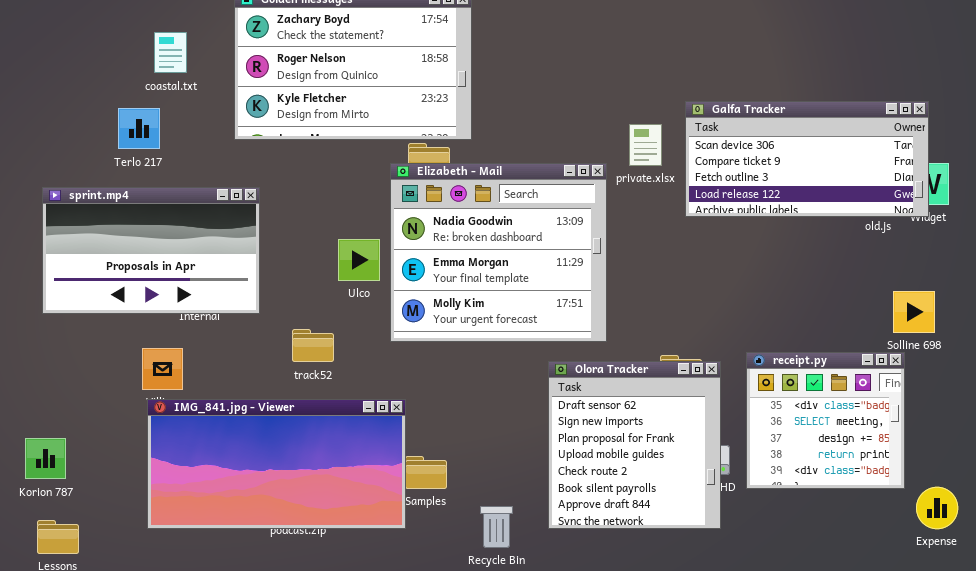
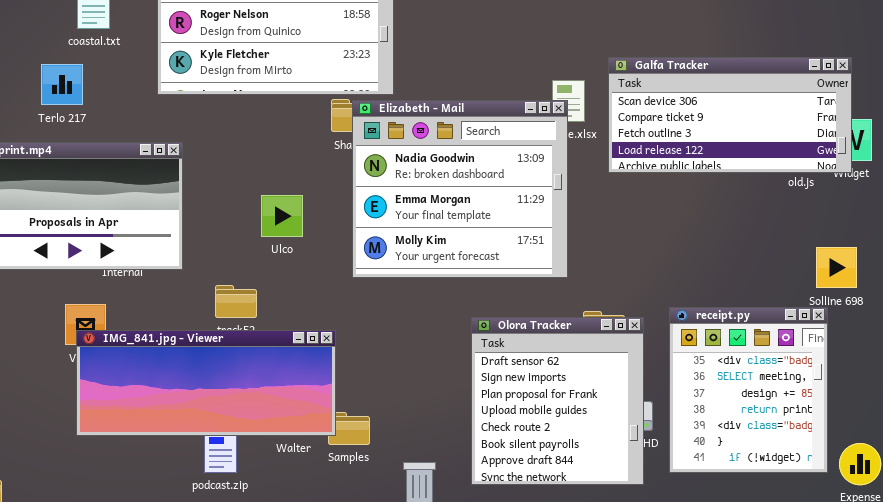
Elizabeth - Mail: [390,163,607,342] -> [352,100,568,278], moved
receipt.py: [746,352,905,489] -> [669,307,828,473], resized
IMG_841.jpg - Viewer: [147,399,406,529] -> [76,330,336,436], moved, resized

